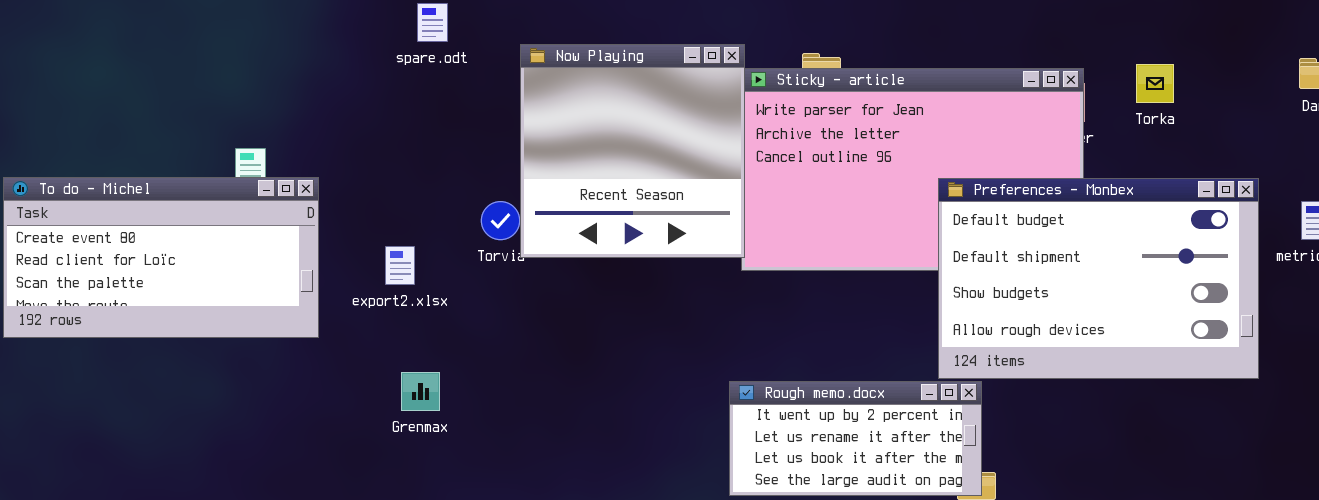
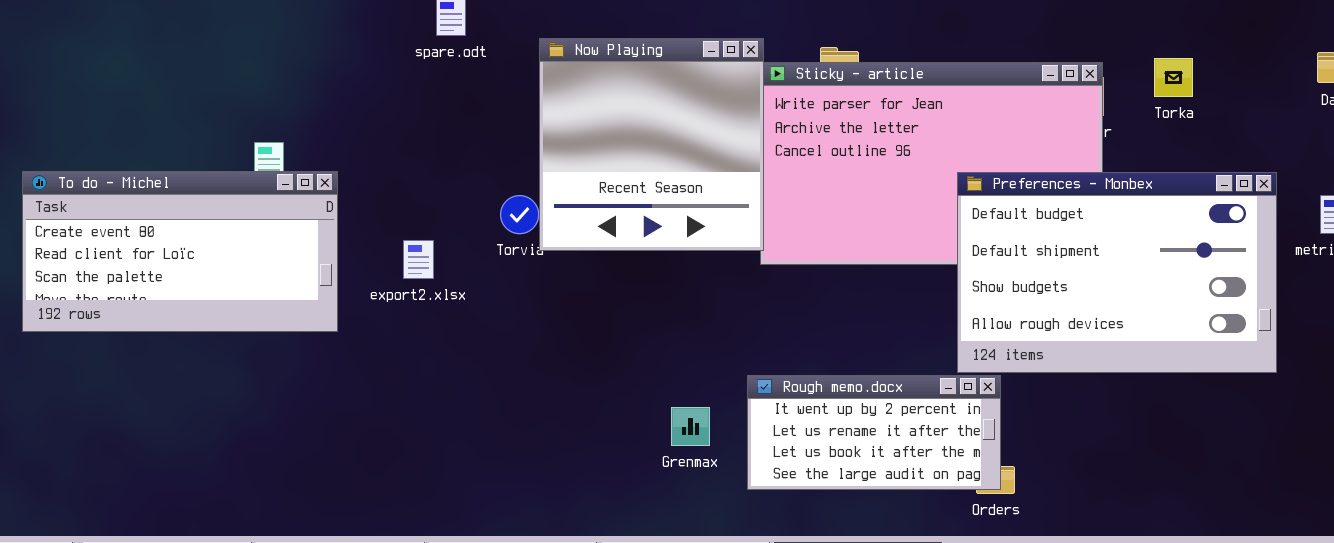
Grenmax: [401,372,440,411] -> [671,407,710,446], moved

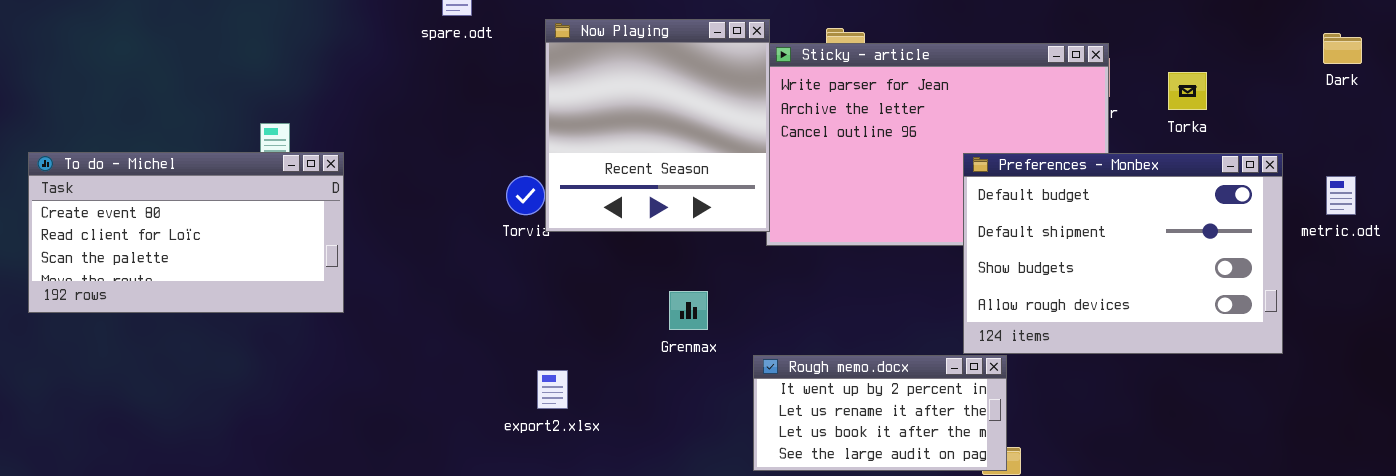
Torka: [1154,58,1193,97] -> [1168,72,1207,110], moved
export2.xlsx: [403,240,434,279] -> [537,370,568,409], moved
Grenmax: [671,407,710,446] -> [669,291,708,330], moved

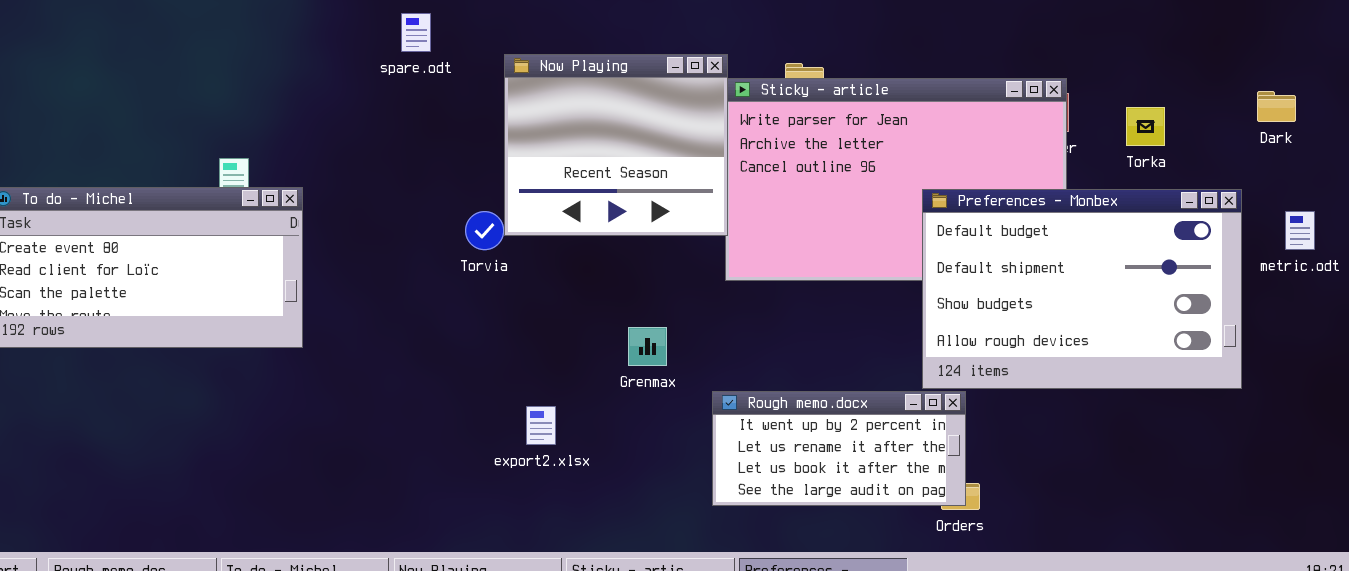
Now Playing: [545,19,770,232] -> [504,54,728,236], resized
Dark: [1323,33,1362,64] -> [1257,91,1296,122], moved
export2.xlsx: [537,370,568,409] -> [526,406,556,445], moved

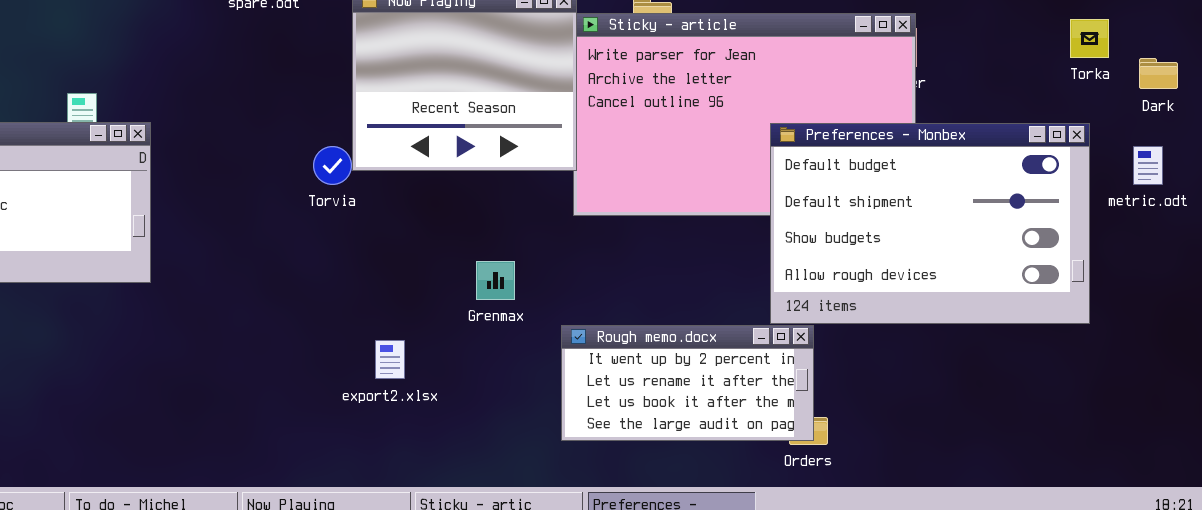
Dark: [1257,91,1296,122] -> [1139,58,1178,89], moved
Torka: [1126,107,1165,146] -> [1070,19,1109,58], moved

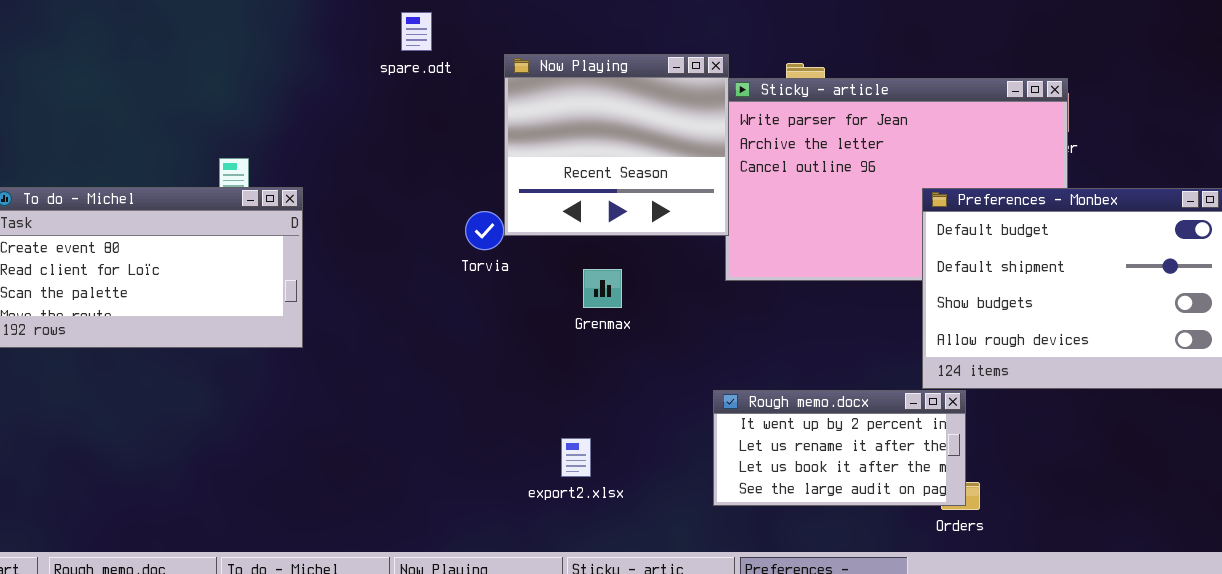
Grenmax: [476,261,515,300] -> [583,269,622,308], moved
export2.xlsx: [375,340,405,379] -> [561,438,591,477], moved

